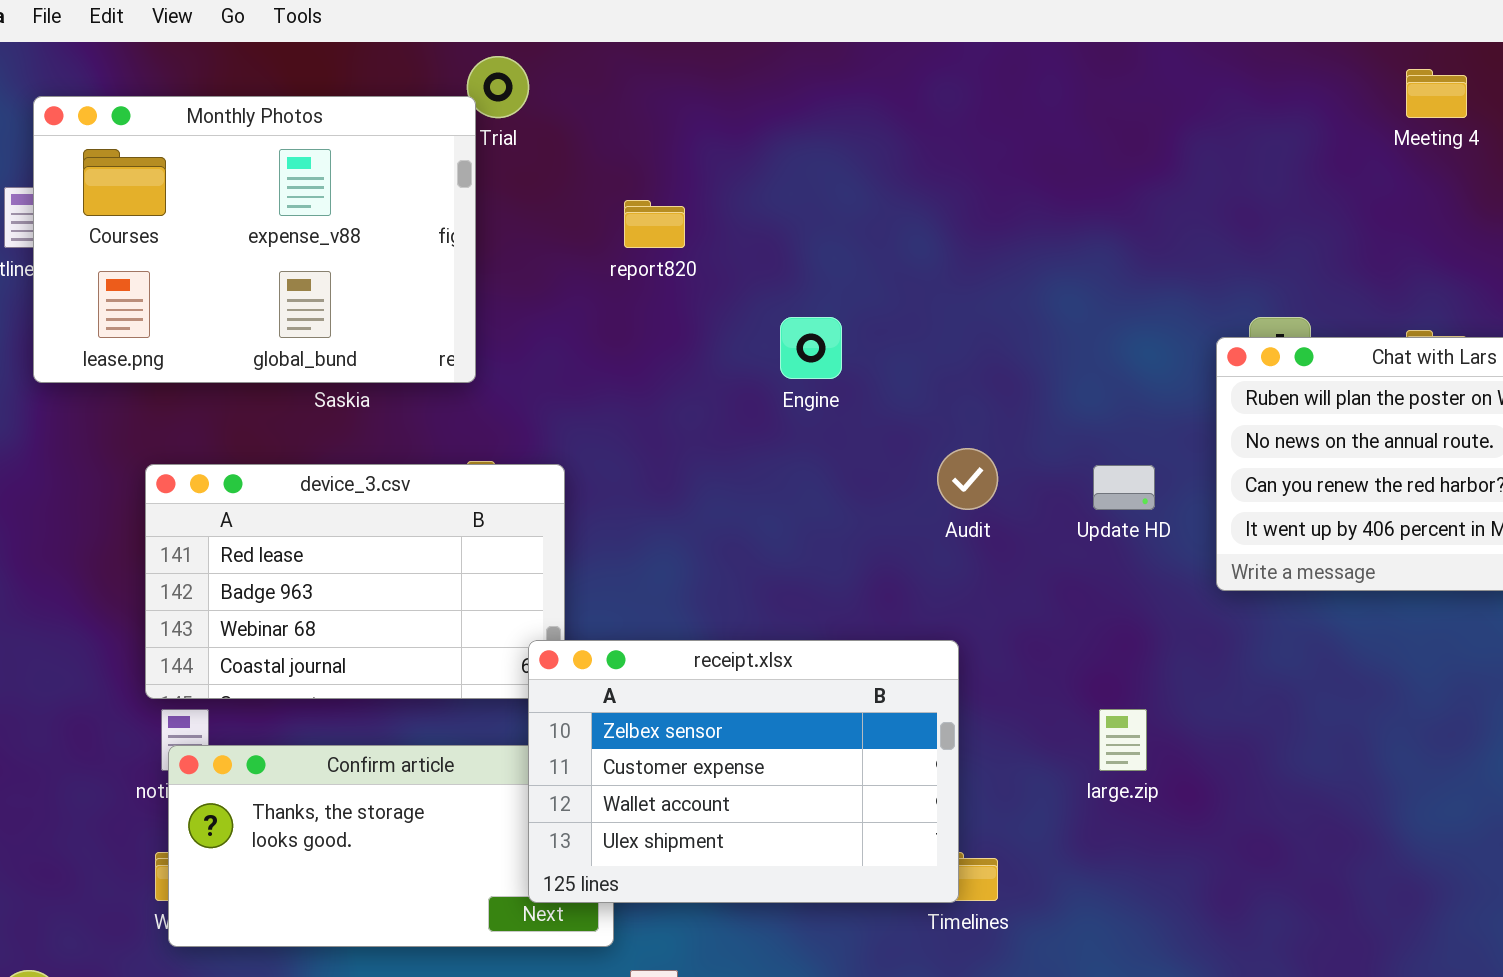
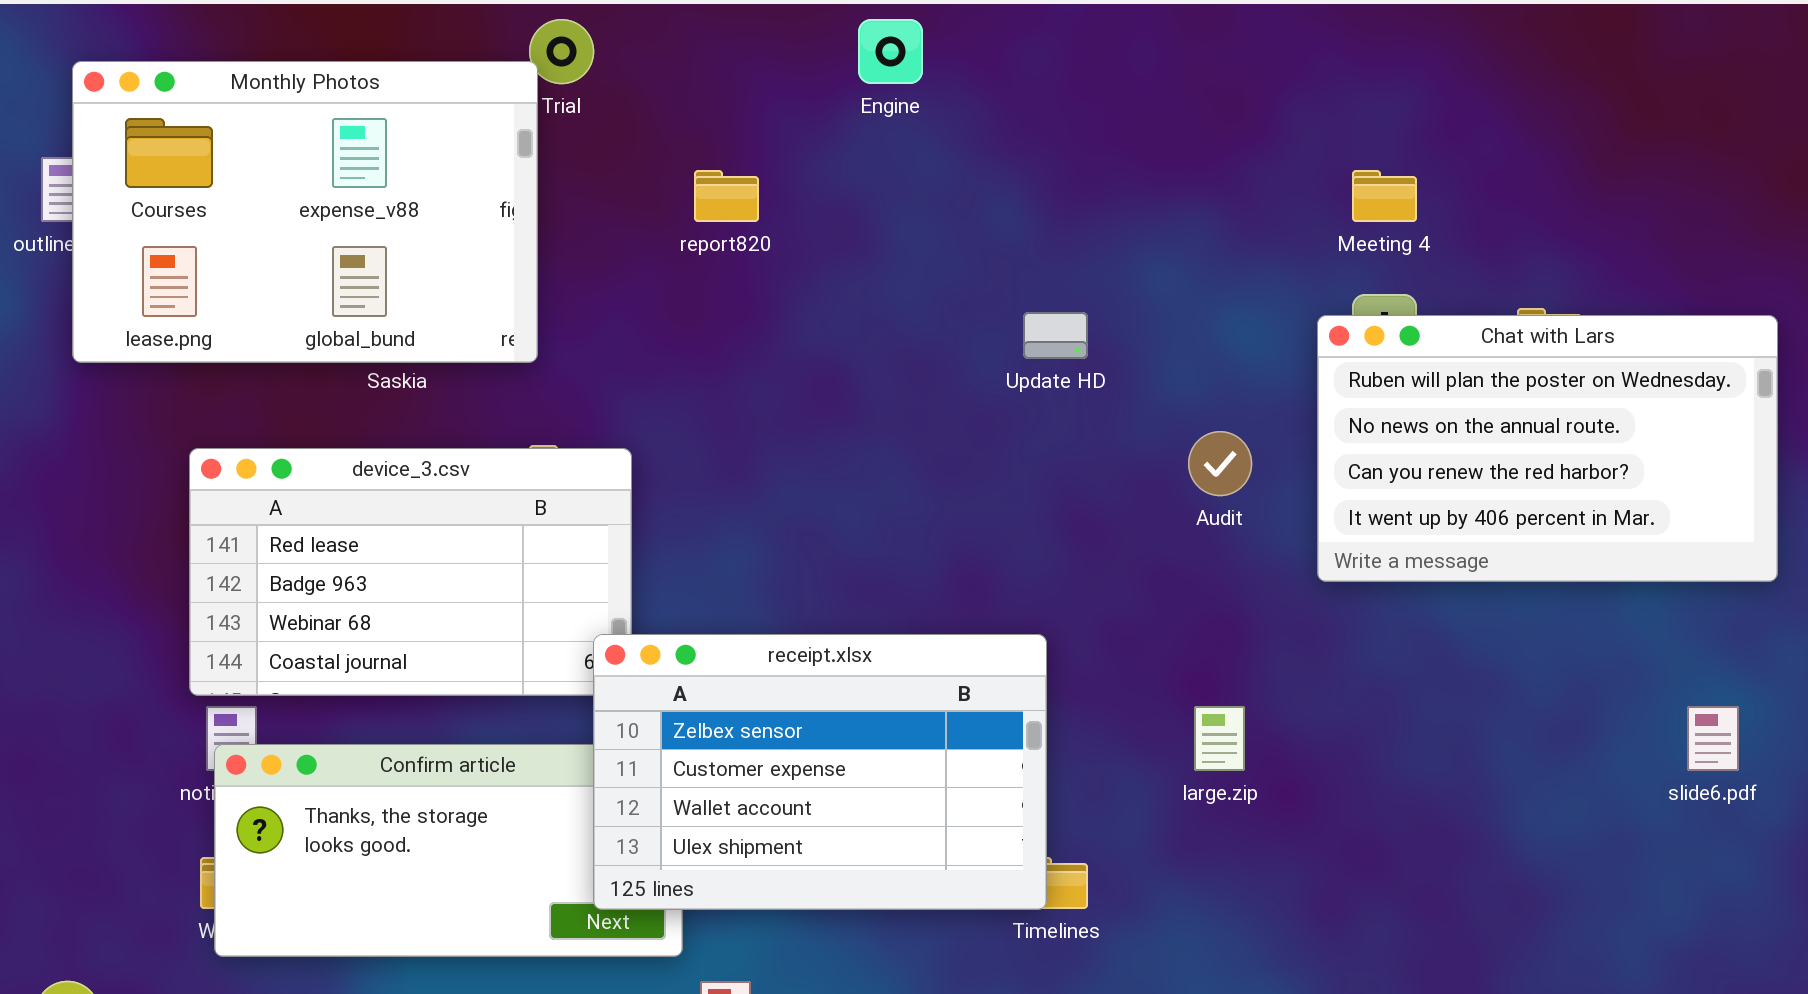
Meeting 4: [1406,69,1467,118] -> [1352,170,1417,222], moved
Engine: [780,317,842,379] -> [858,19,923,84], moved
Audit: [937,448,998,510] -> [1188,431,1252,496], moved
Update HD: [1093,465,1155,510] -> [1023,312,1088,359], moved

